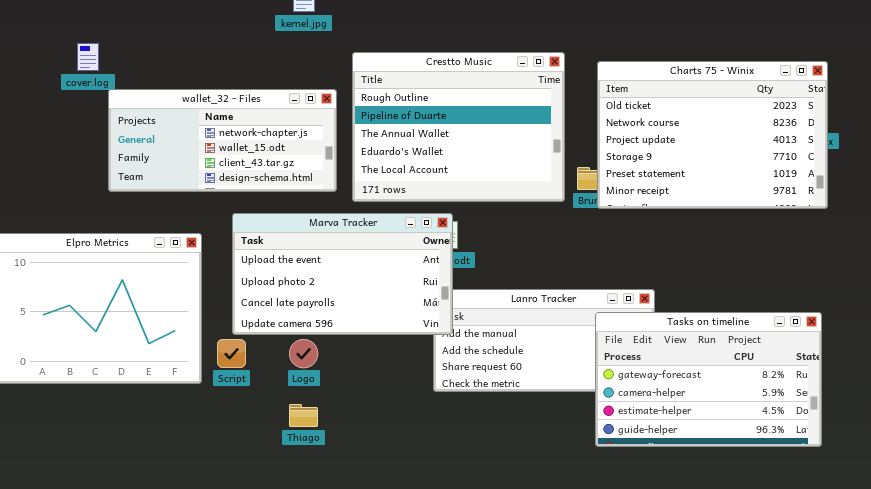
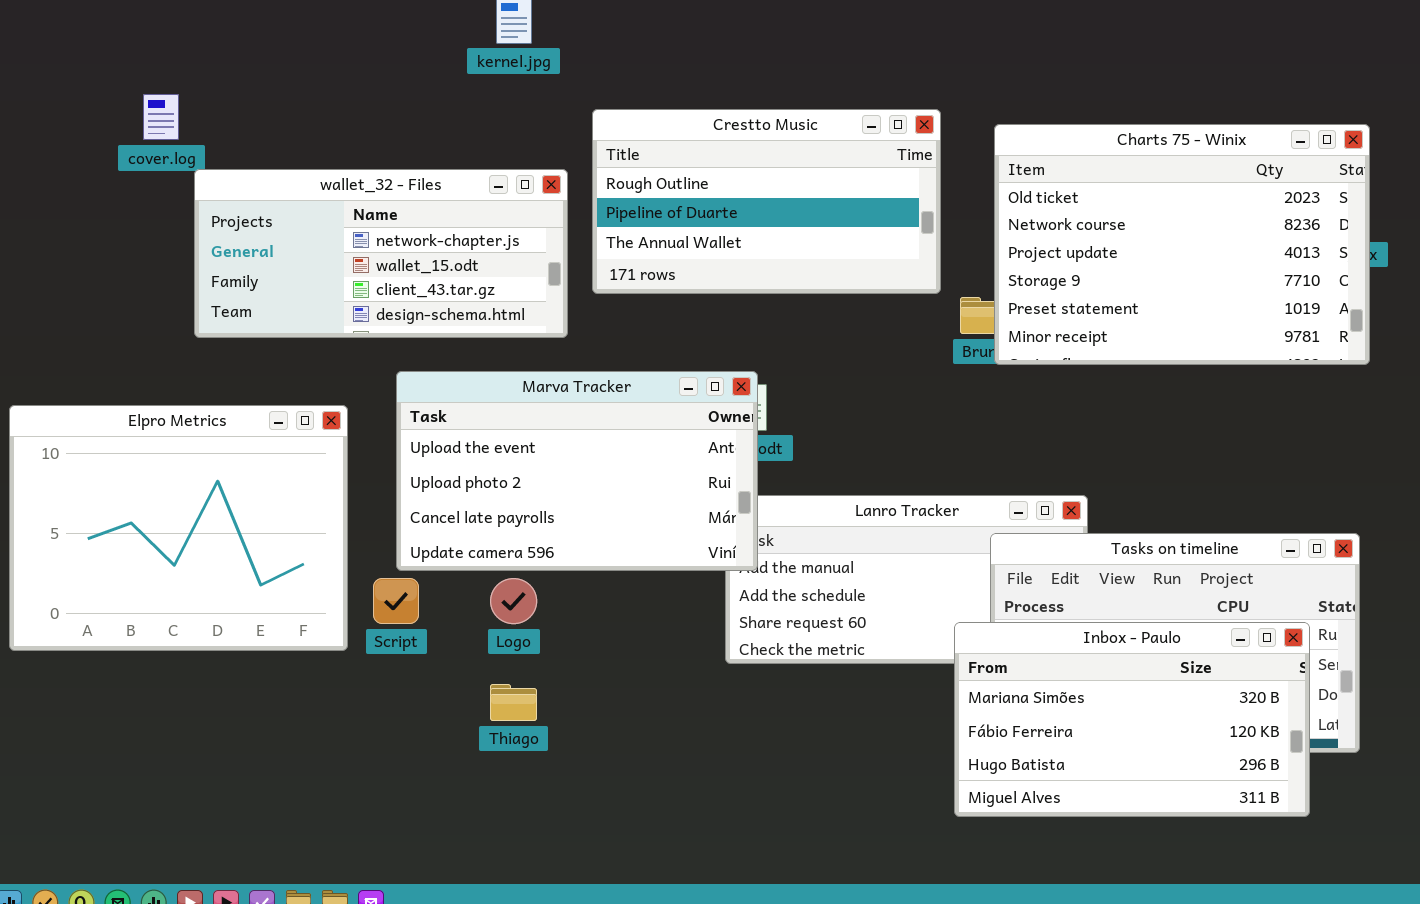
Crestto Music: [352,52,565,202] -> [592,109,941,294], resized
Inbox - Paulo: none -> [954,622,1310,817], opened

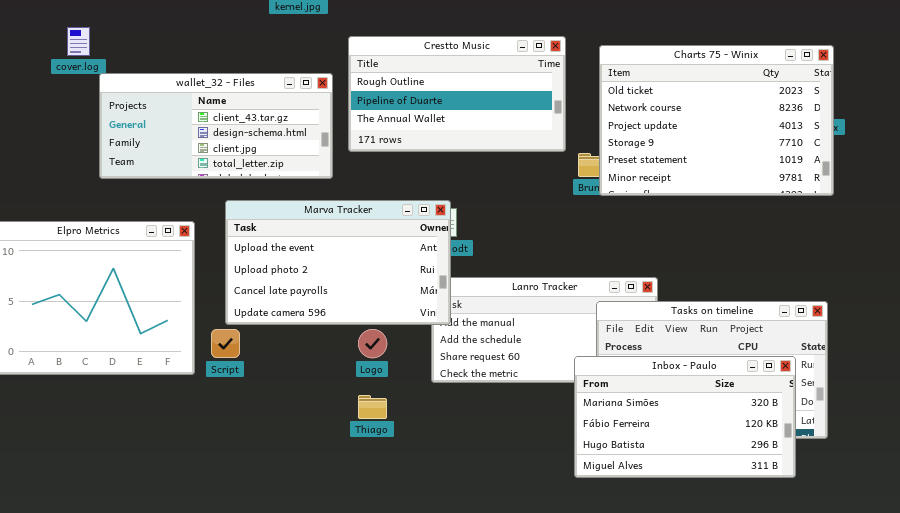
wallet_32 - Files: [194,169,568,338] -> [99,73,333,179], scrolled down 2 rows
Logo: [490,578,537,624] -> [358,329,387,358], moved
Thiago: [490,684,537,721] -> [358,395,387,419], moved

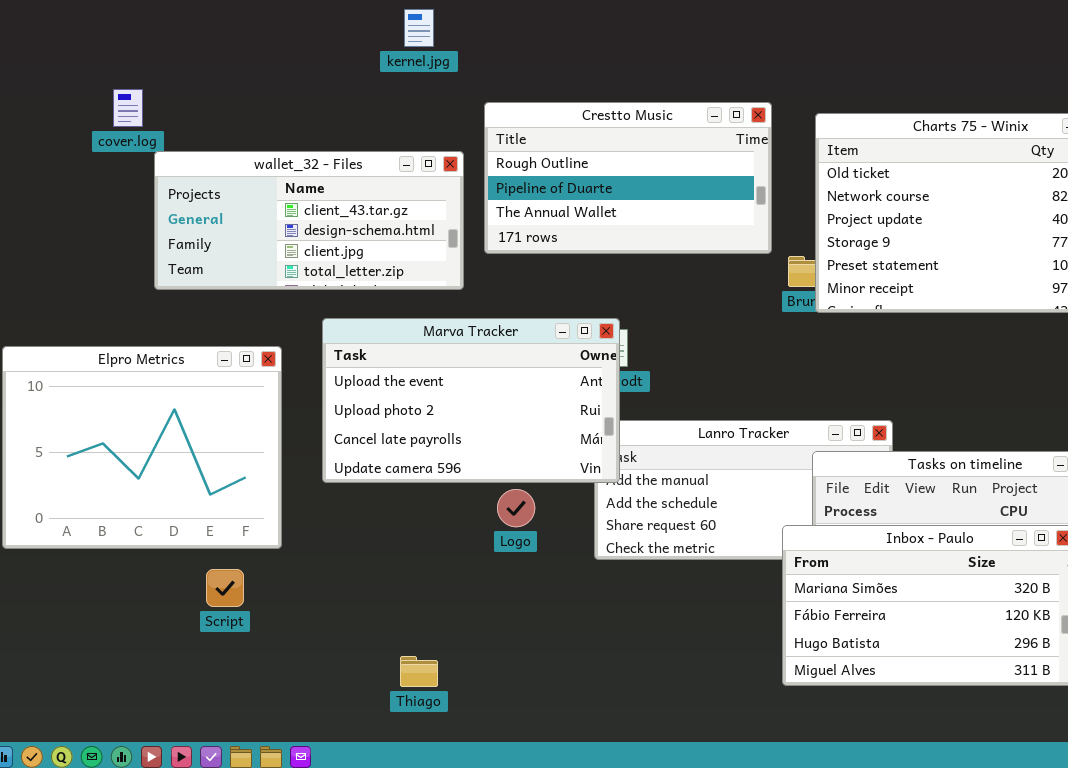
Script: [211,329,240,358] -> [206,569,244,607], moved
Thiago: [358,395,387,419] -> [400,656,438,687], moved

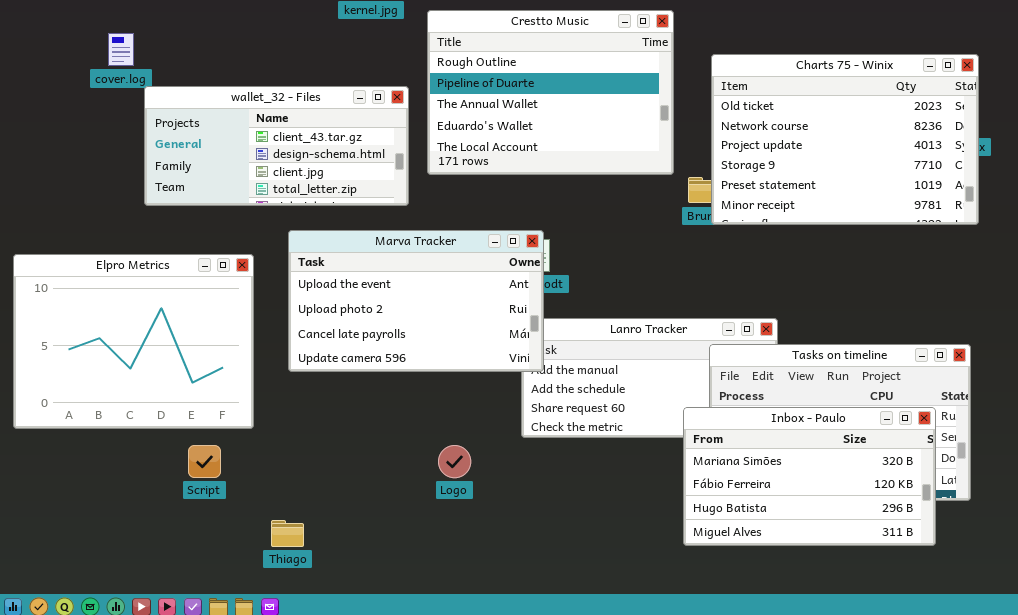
Crestto Music: [484,102,772,254] -> [427,10,674,175], resized
Logo: [497,489,535,527] -> [438,445,471,478], moved
Thiago: [400,656,438,687] -> [271,520,304,547], moved

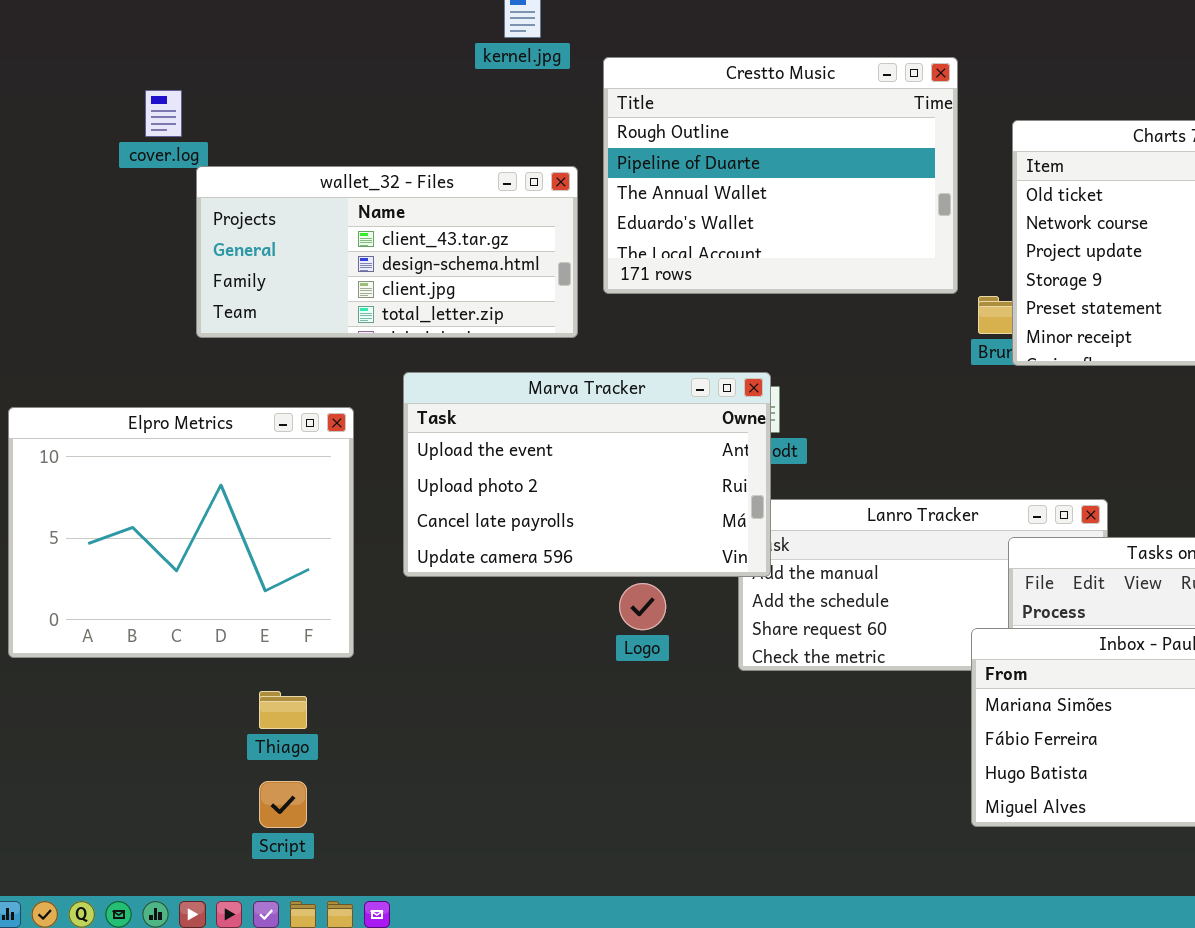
Script: [188,445,221,478] -> [259,781,307,828], moved
Logo: [438,445,471,478] -> [619,583,666,630], moved
Thiago: [271,520,304,547] -> [259,691,307,729], moved

